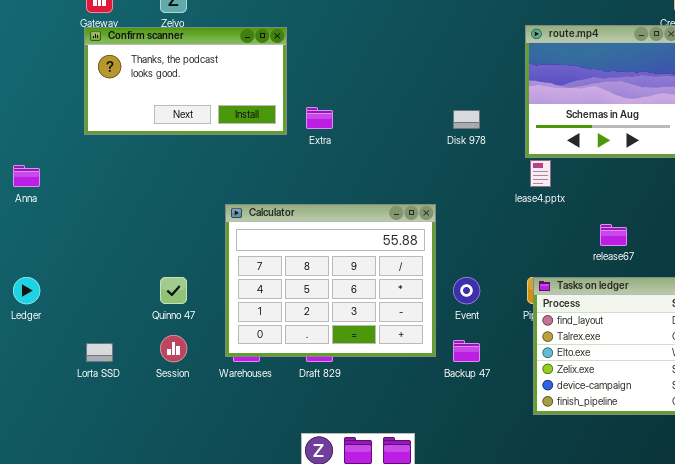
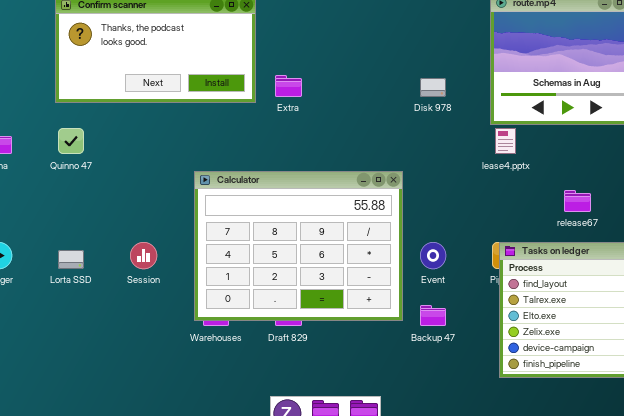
Quinno 47: [160,277,187,304] -> [58,128,84,154], moved
Session: [160,335,187,362] -> [130,242,157,269], moved
Lorta SSD: [86,343,113,362] -> [58,250,84,269], moved

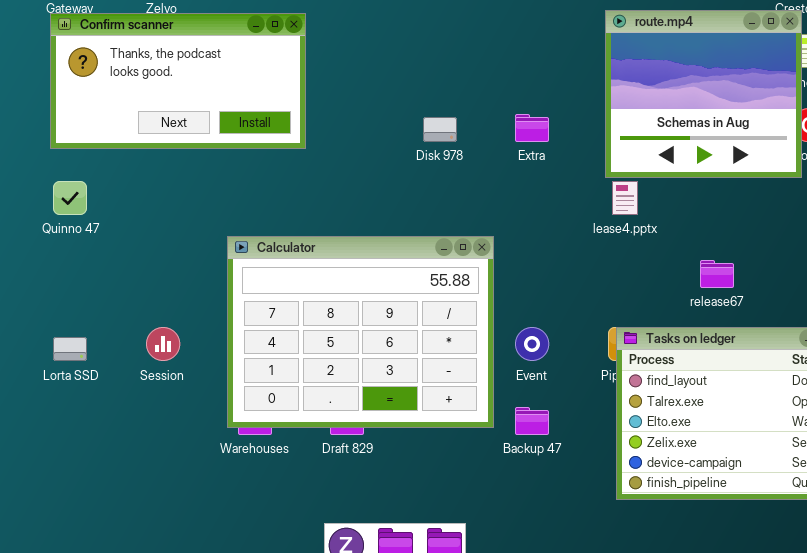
Extra: [275,75,302,97] -> [515,114,549,142], moved
Disk 978: [420,78,446,97] -> [423,117,457,142], moved

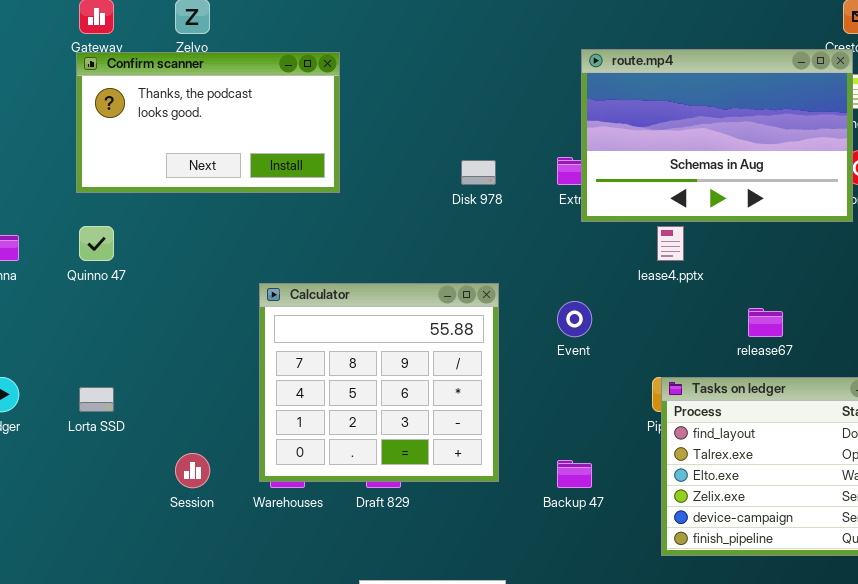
route.mp4: [605,10,802,178] -> [581,49,853,222], resized
Calculator: [227,236,494,428] -> [259,283,499,482], resized
Session: [146,327,180,361] -> [175,453,210,488], moved
Event: [515,327,549,361] -> [557,301,592,337], moved

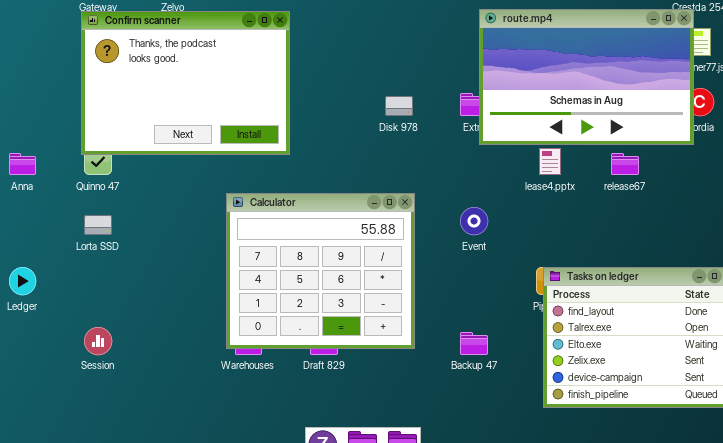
Confirm scanner: [76,52,340,193] -> [81,11,290,155], resized
release67: [748,308,783,337] -> [611,153,639,175], moved
Lorta SSD: [79,387,114,412] -> [84,215,112,235], moved
Session: [175,453,210,488] -> [84,327,112,355], moved

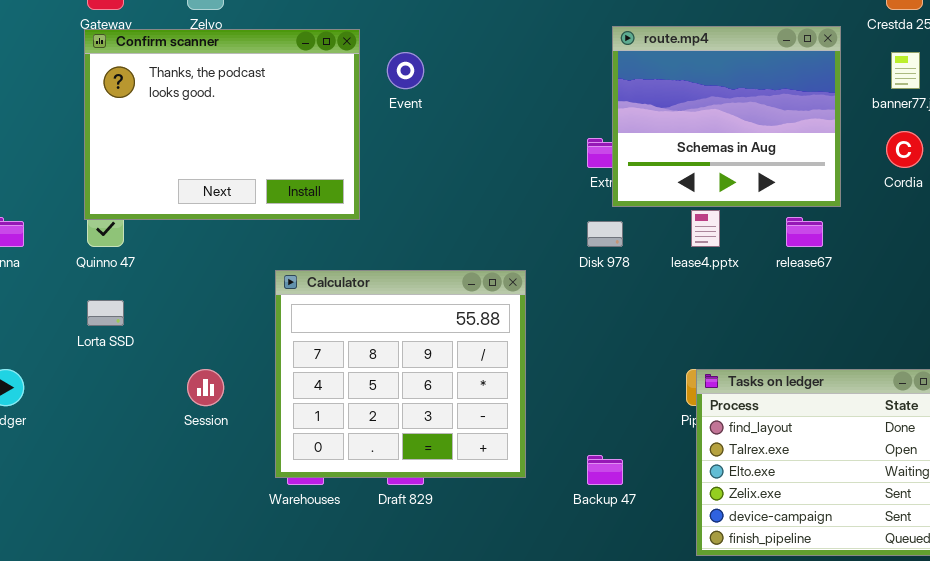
route.mp4: [479,9,694,145] -> [612,26,841,207], resized
Disk 978: [385,96,413,116] -> [587,221,623,247], moved
Event: [460,207,488,235] -> [387,52,424,89], moved
Session: [84,327,112,355] -> [187,369,224,406], moved

